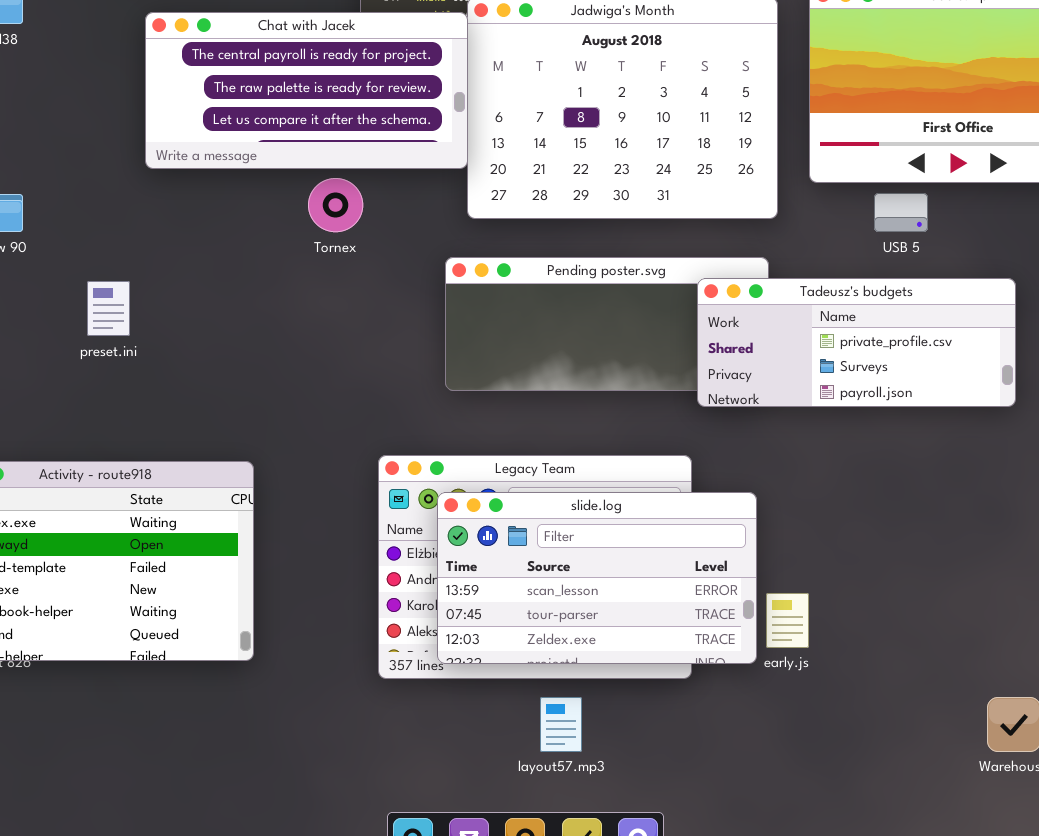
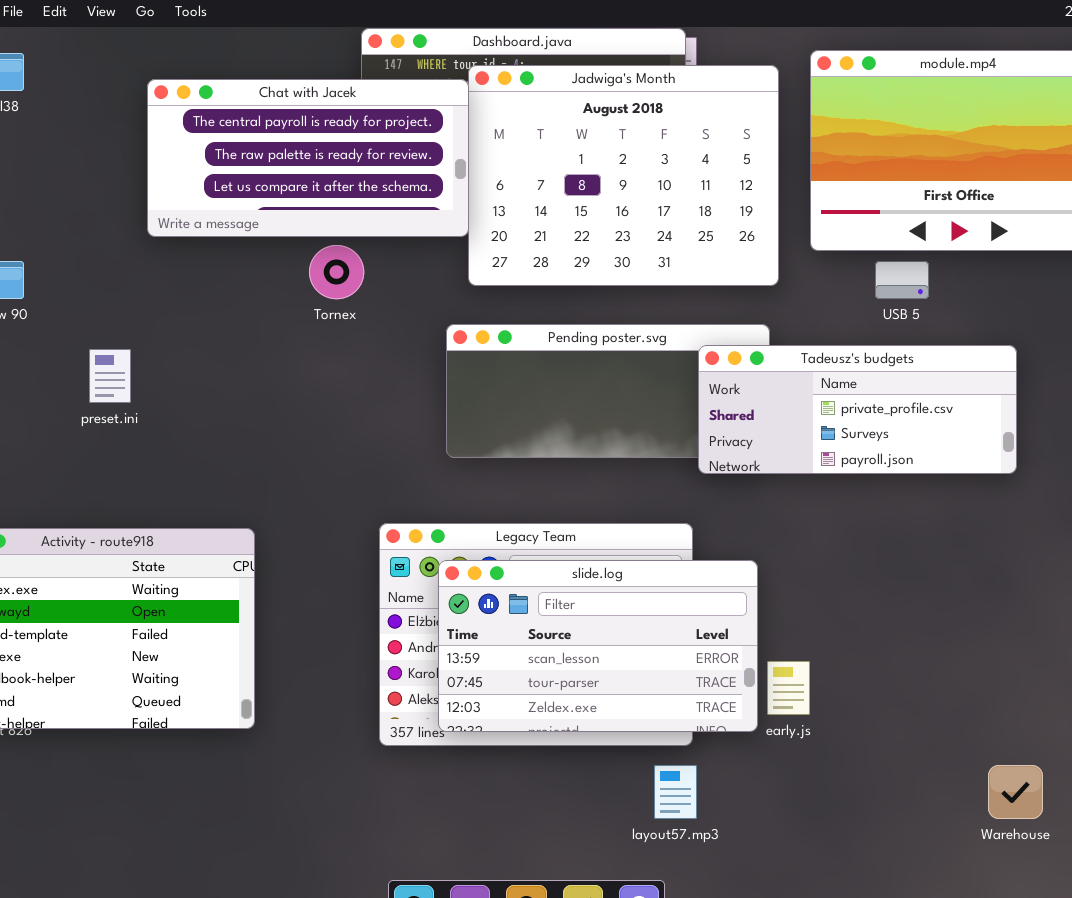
layout57.mp3: [540,697,582,752] -> [654,765,697,819], moved

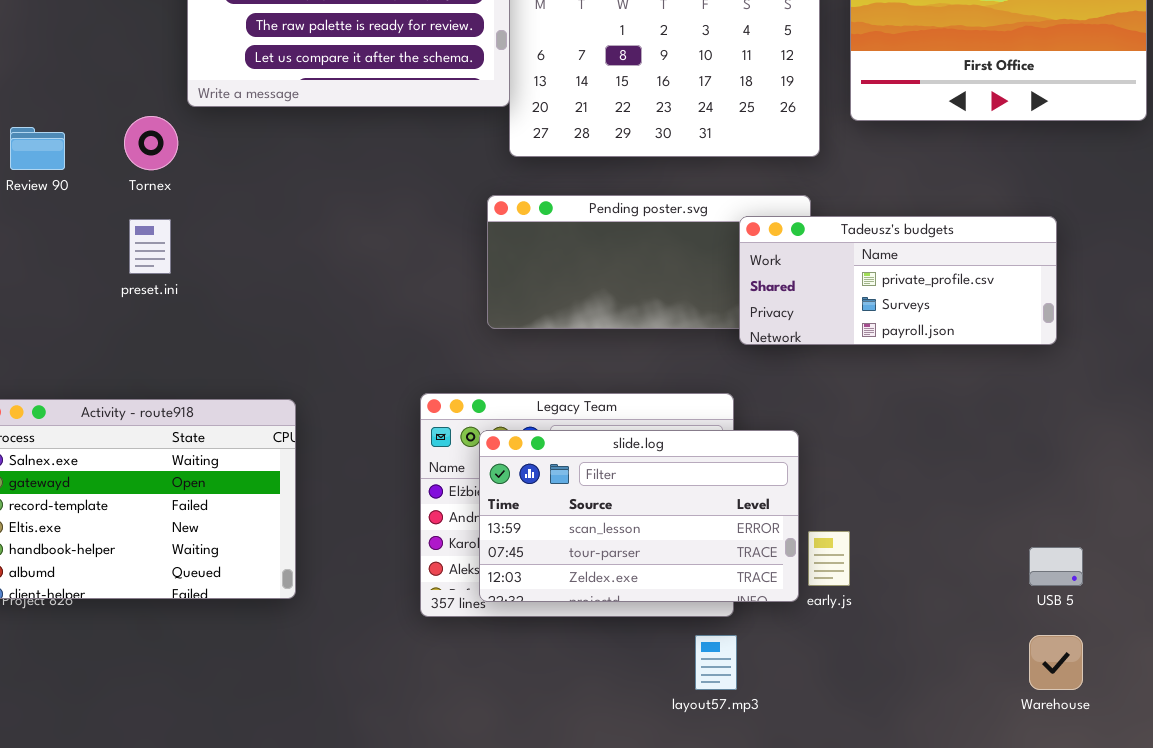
Tornex: [309,245,364,299] -> [124,116,178,170], moved
USB 5: [875,261,929,299] -> [1029,547,1083,586], moved

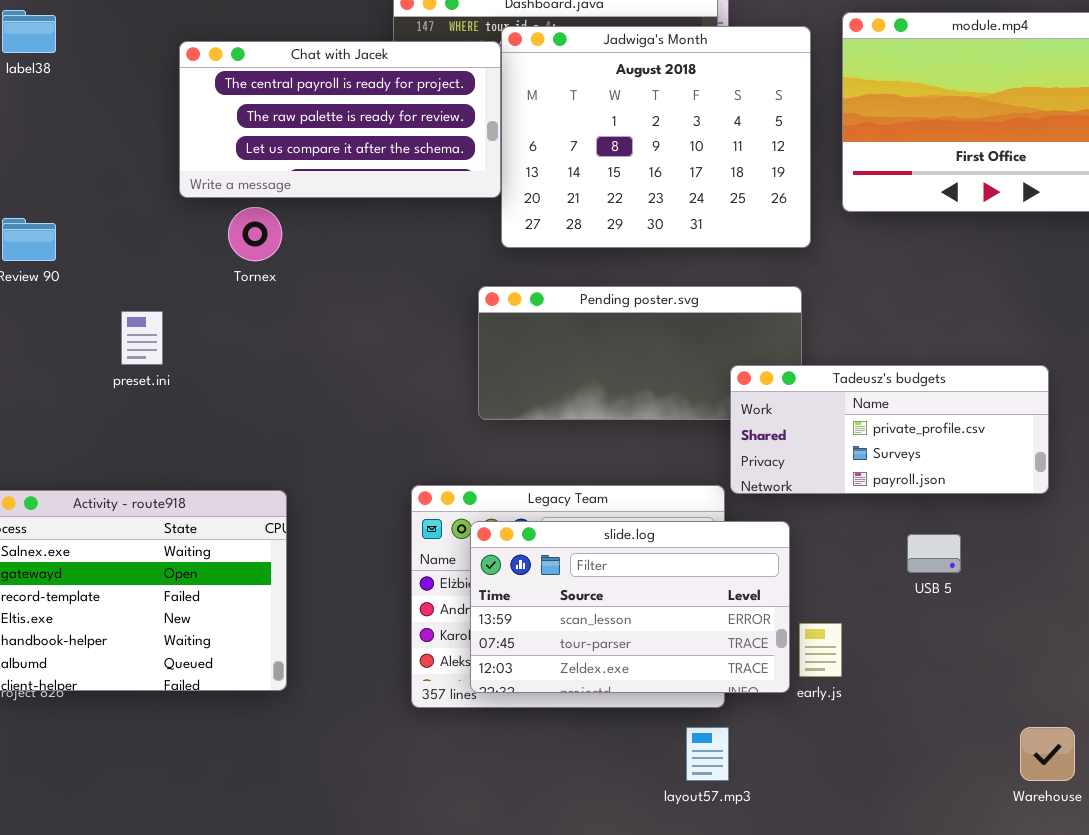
Tornex: [124,116,178,170] -> [228,207,282,261], moved
Tadeusz's budgets: [739,216,1057,345] -> [730,365,1049,494], moved
USB 5: [1029,547,1083,586] -> [907,534,961,573], moved

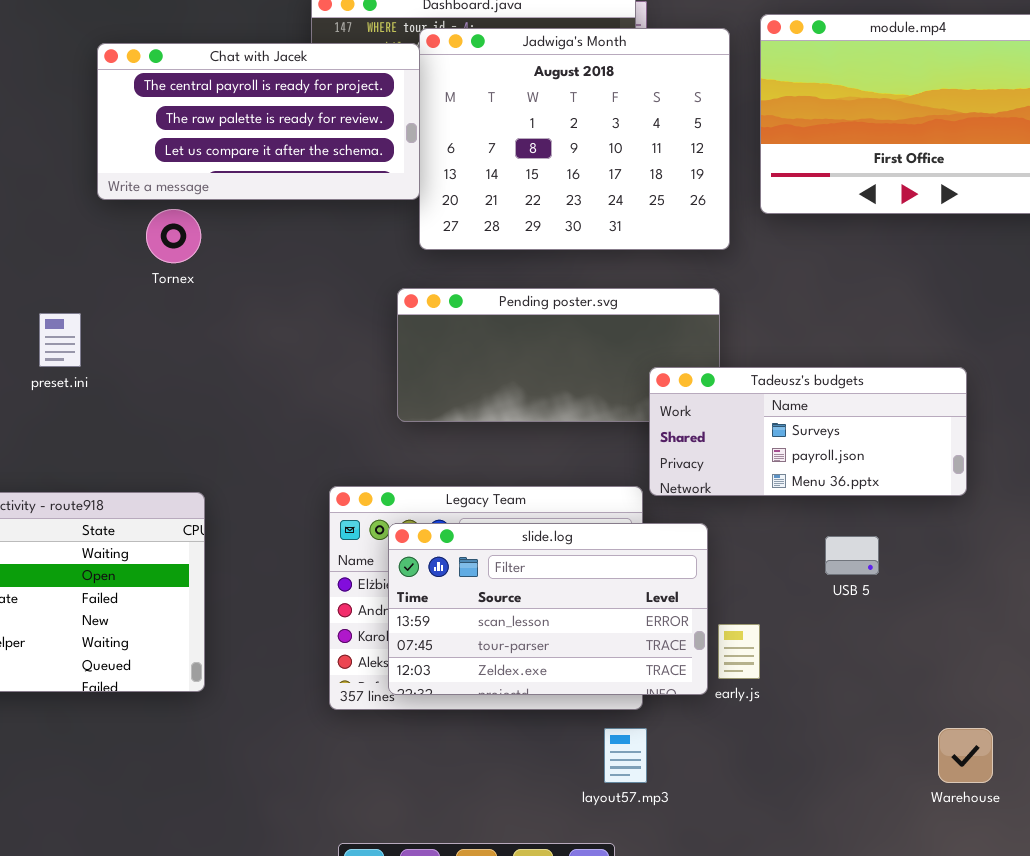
Tadeusz's budgets: [730,365,1049,494] -> [649,367,967,496], scrolled down 1 row

